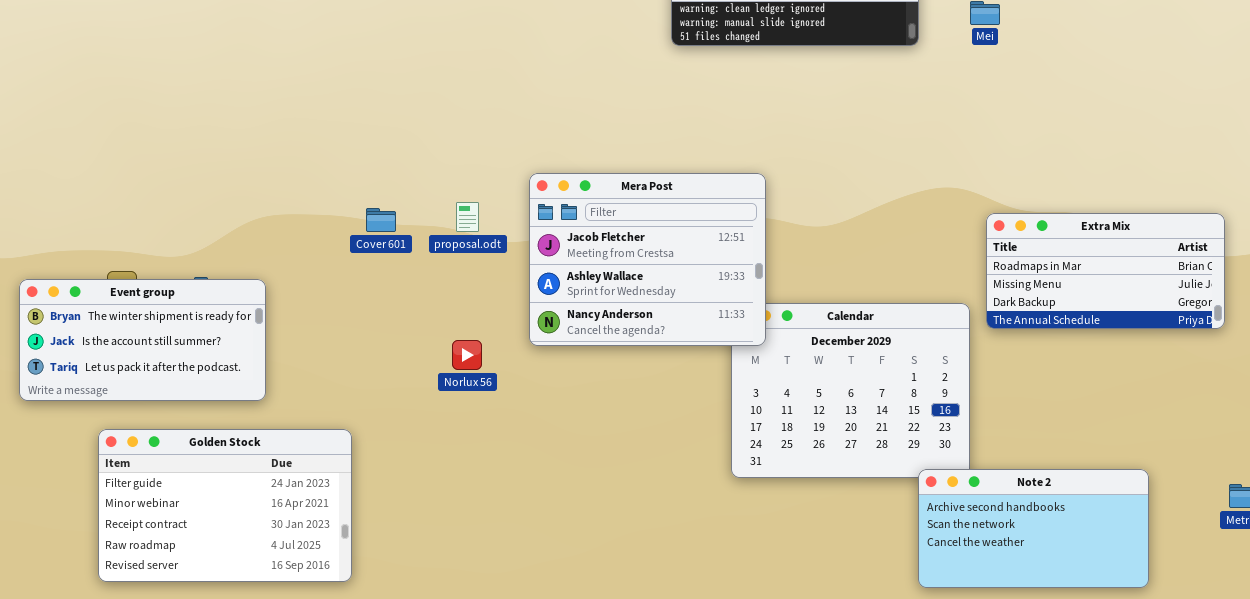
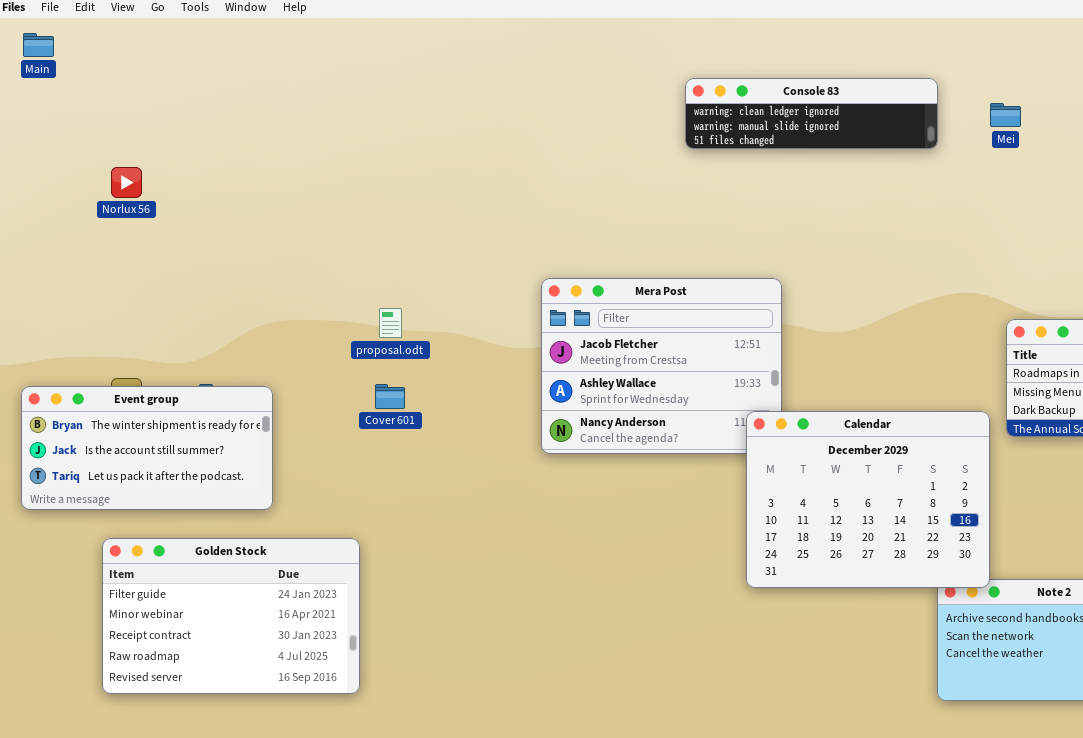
proposal.odt: [456,202,479,232] -> [379,308,402,338], moved
Cover 601: [366,208,396,232] -> [375,384,405,409], moved
Calendar: [731,303,970,478] -> [746,411,990,588], raised
Norlux 56: [452,340,482,370] -> [111,167,142,198], moved

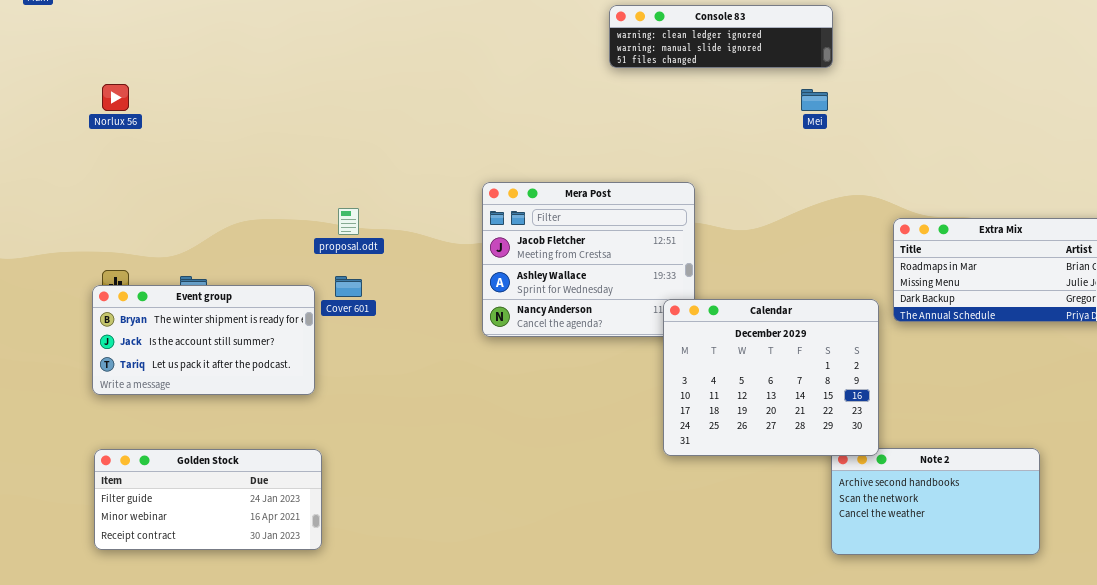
Mei: [990,103,1021,127] -> [801,89,828,111], moved
Event group: [21,386,273,510] -> [92,285,315,395], moved
Golden Stock: [102,538,360,694] -> [94,449,322,550], resized

